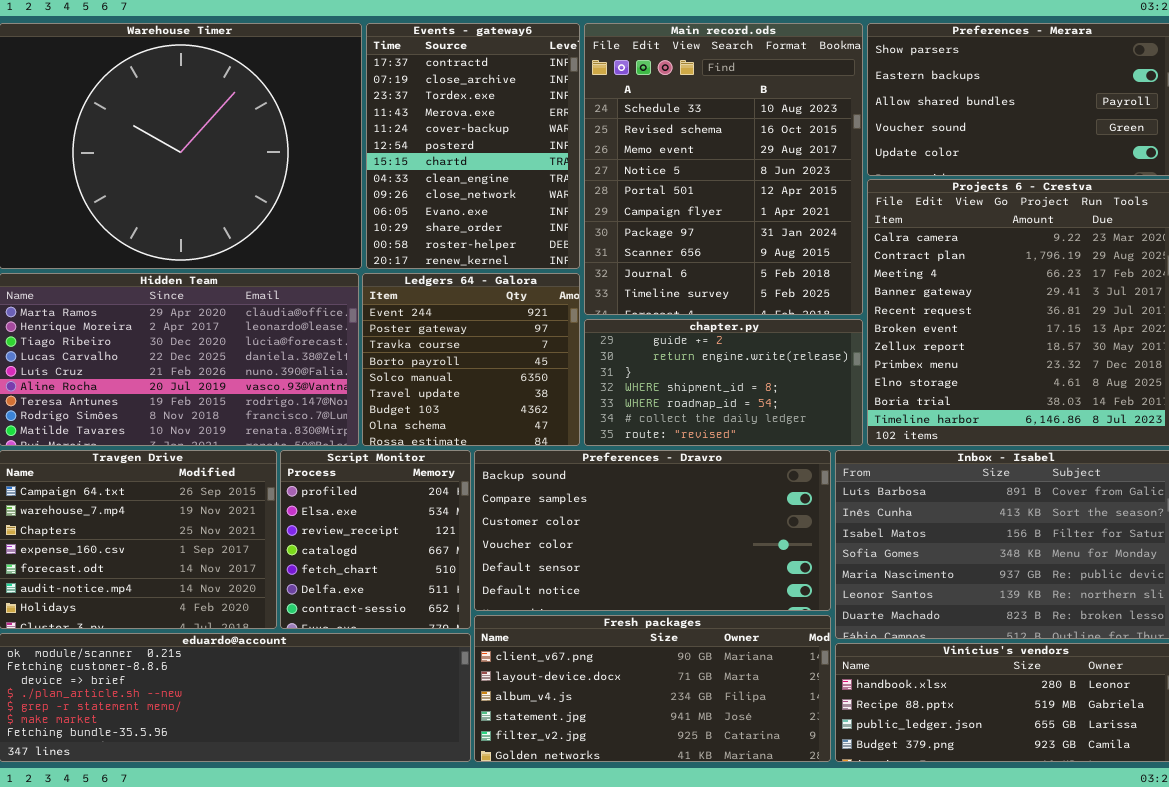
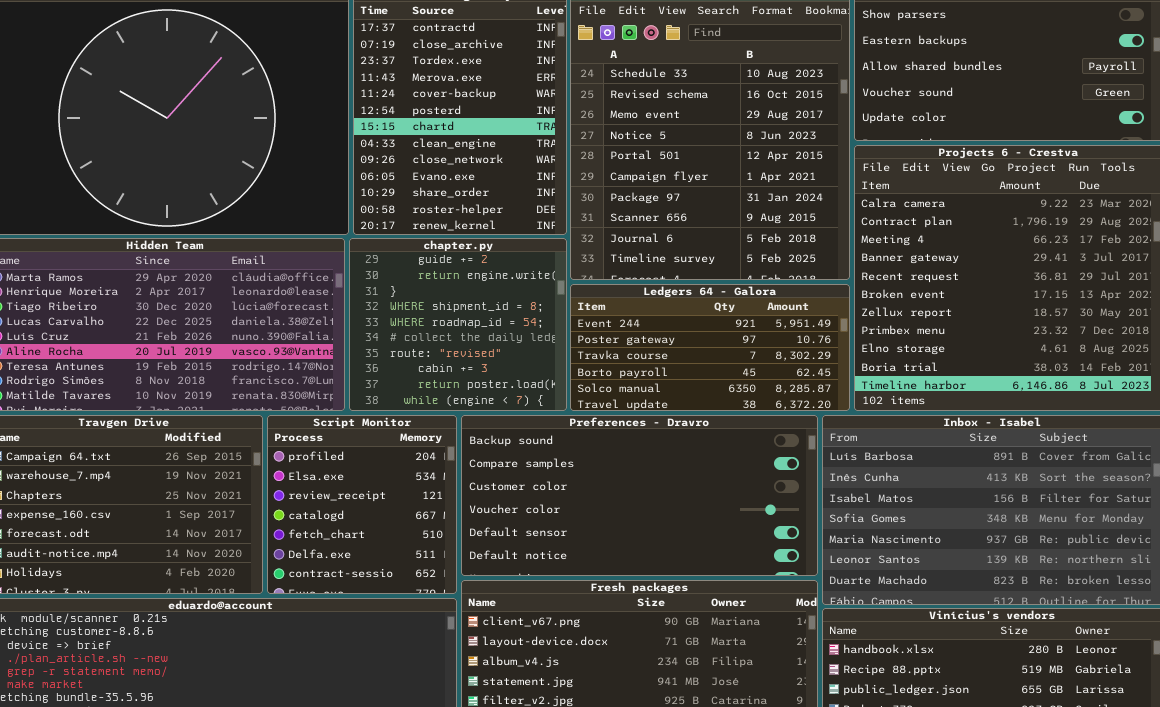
Ledgers 64 - Galora: [362,273,580,446] -> [570,284,850,411], moved, resized
chapter.py: [584,319,863,446] -> [349,238,567,411], moved, resized

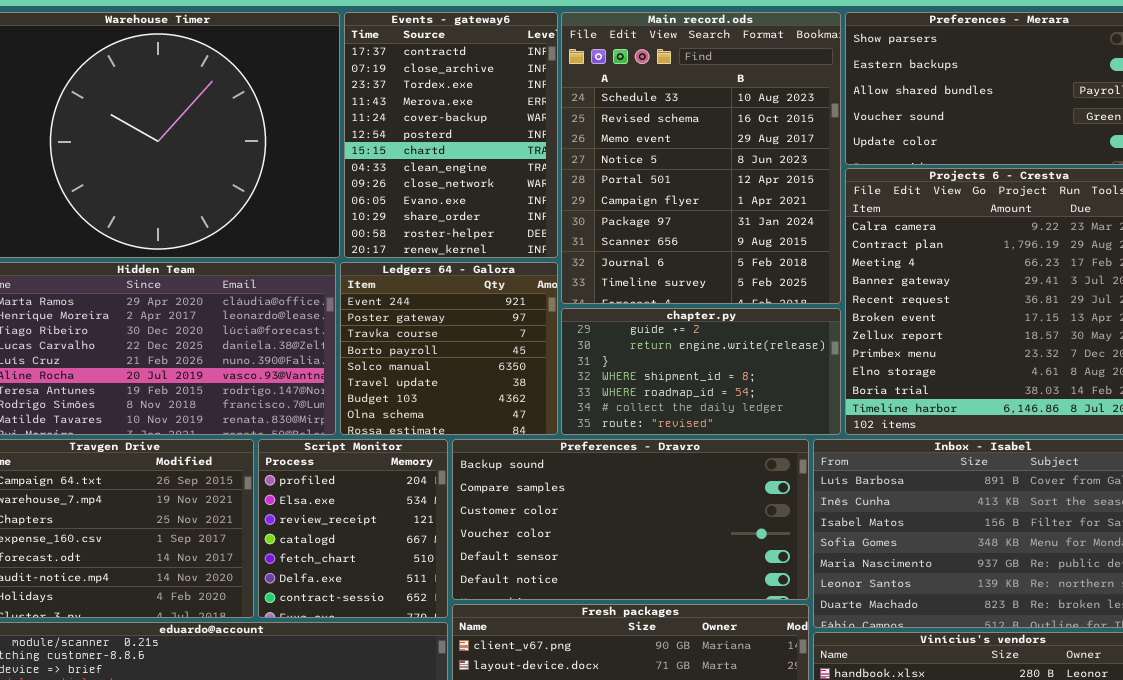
chapter.py: [349,238,567,411] -> [561,308,841,435], moved, resized
Ledgers 64 - Galora: [570,284,850,411] -> [340,262,558,435], moved, resized

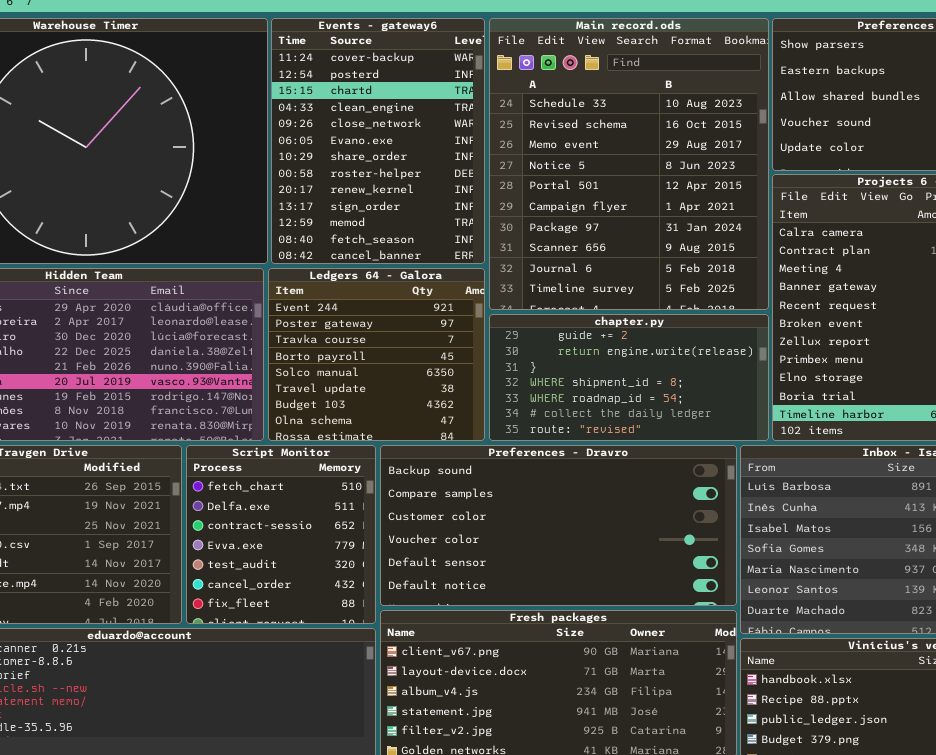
Events - gateway6: [344,12,558,258] -> [271,18,485,264], scrolled down 4 rows
Script Monitor: [258,439,448,618] -> [186,445,376,624], scrolled down 4 rows

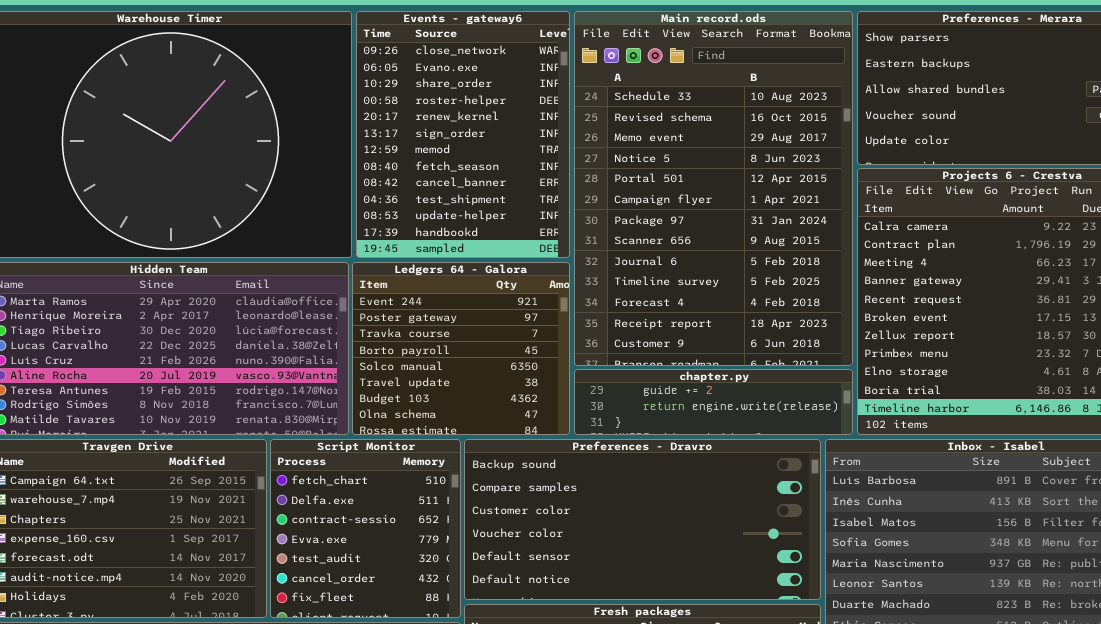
Events - gateway6: [271,18,485,264] -> [356,11,570,258], scrolled down 4 rows
Main record.ods: [489,18,769,310] -> [574,11,853,366], resized
chapter.py: [489,314,769,441] -> [574,369,853,435], resized

